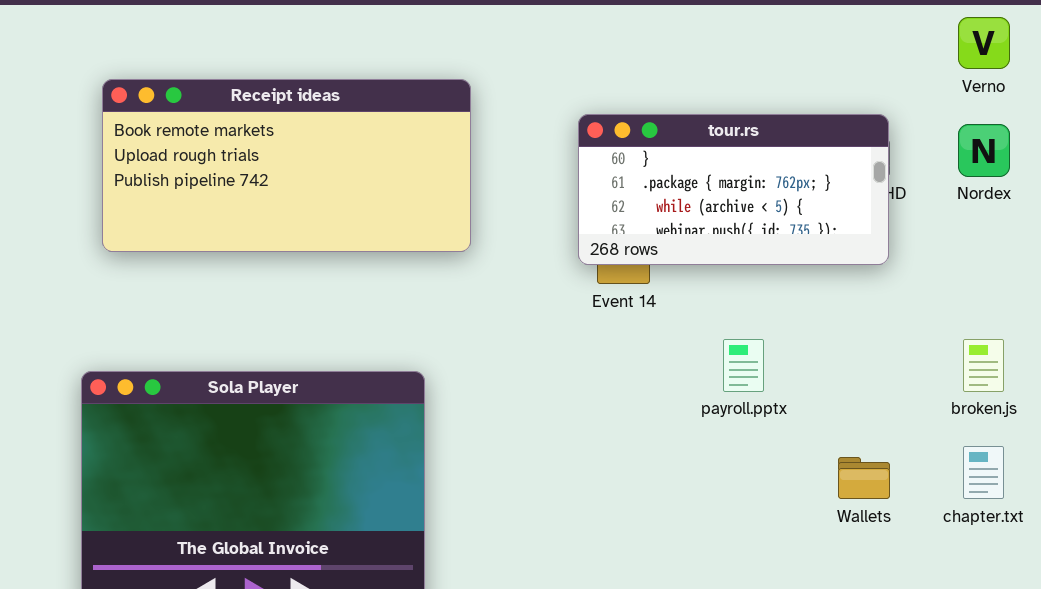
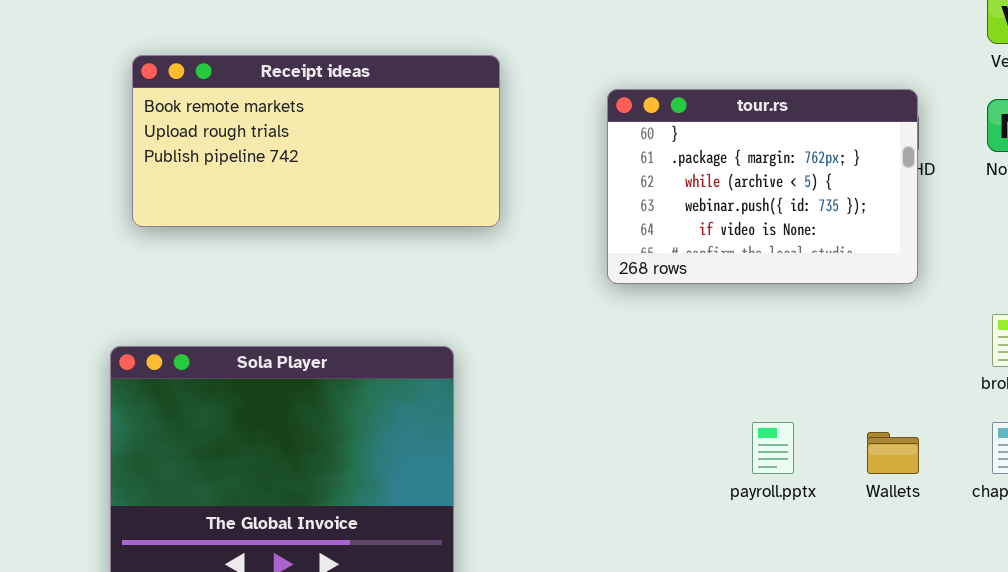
tour.rs: [578,114,889,265] -> [607,89,918,284], resized
payroll.pptx: [723,339,764,392] -> [752,422,794,474], moved

